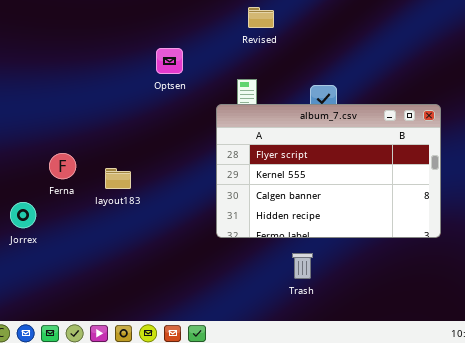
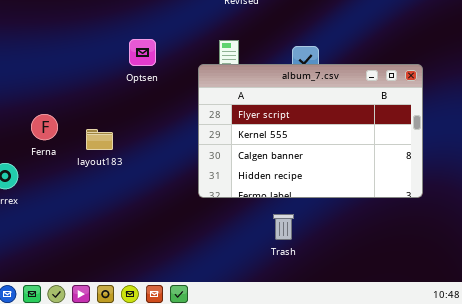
Optsen: [156,48,183,74] -> [129,39,156,66], moved

